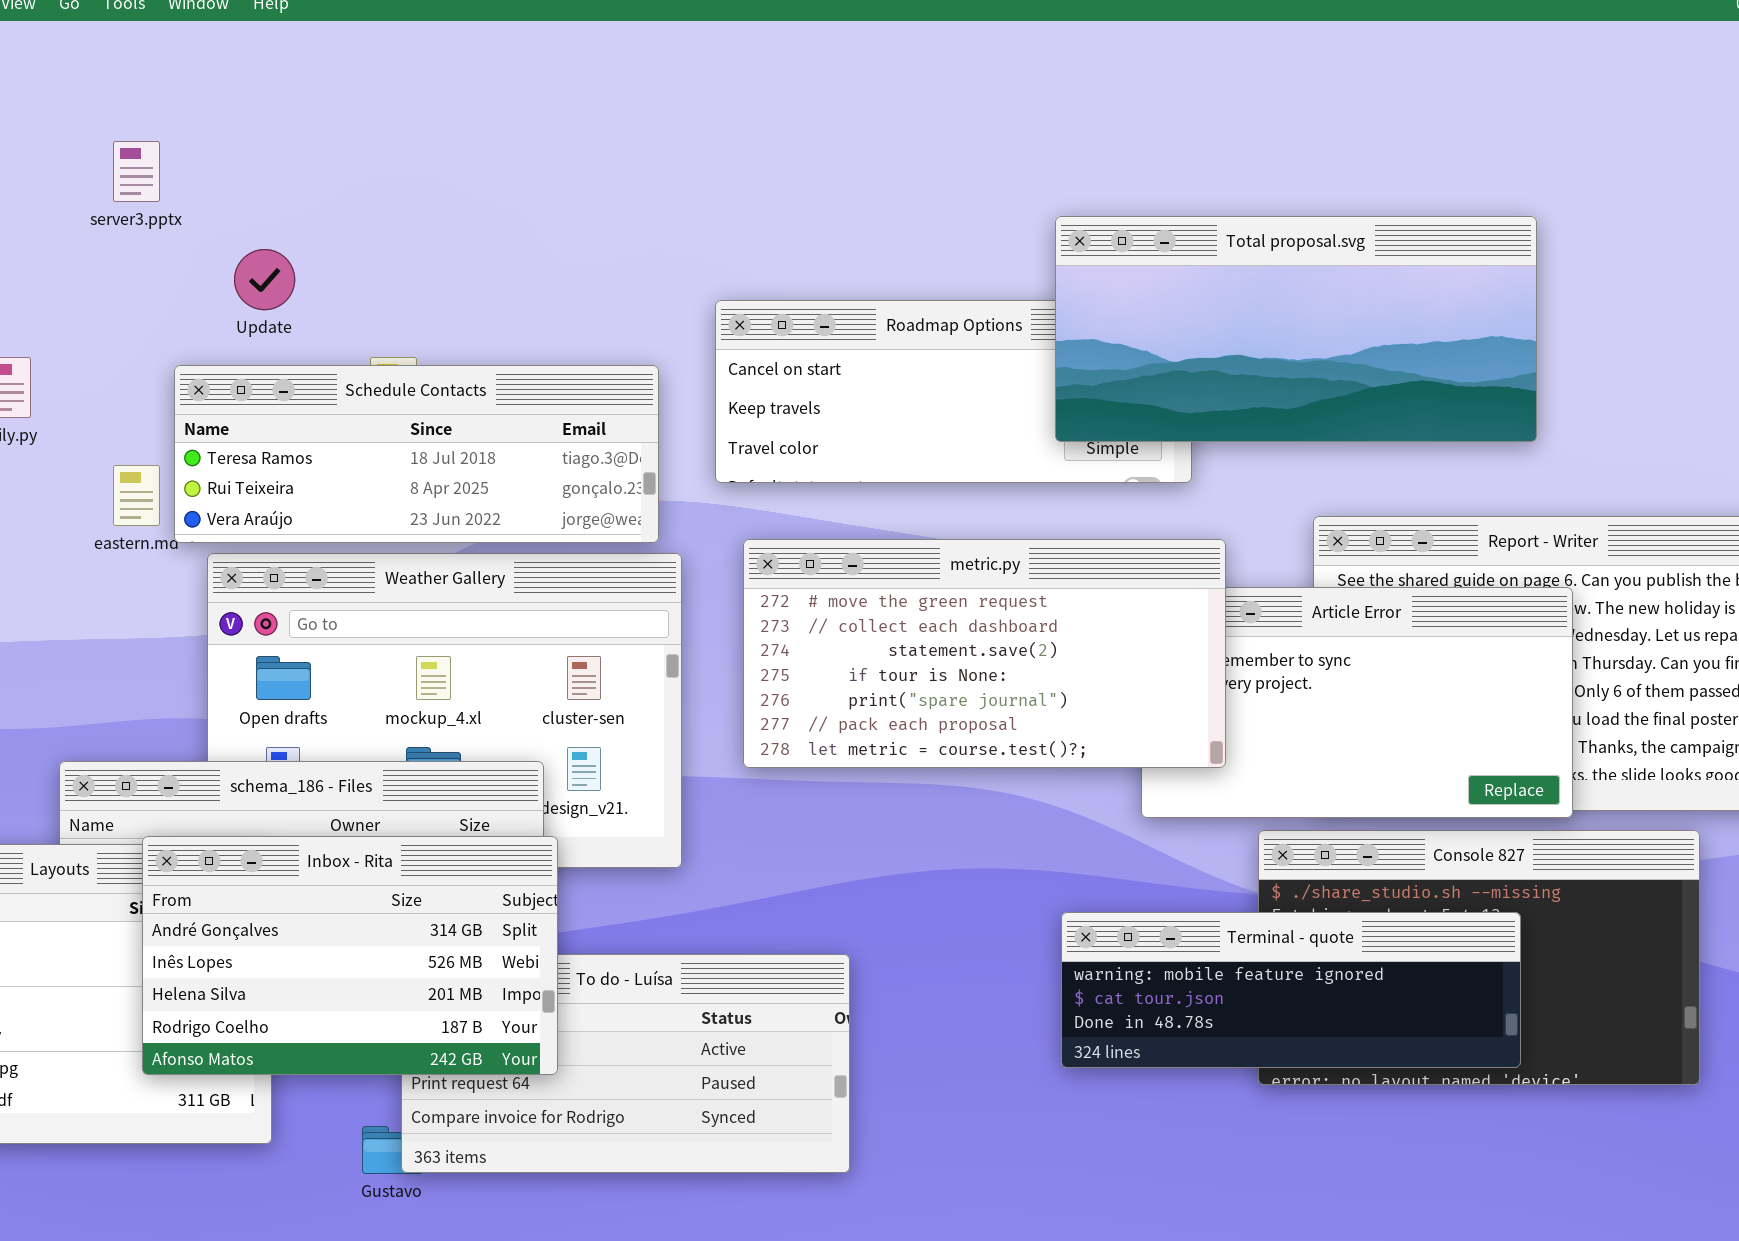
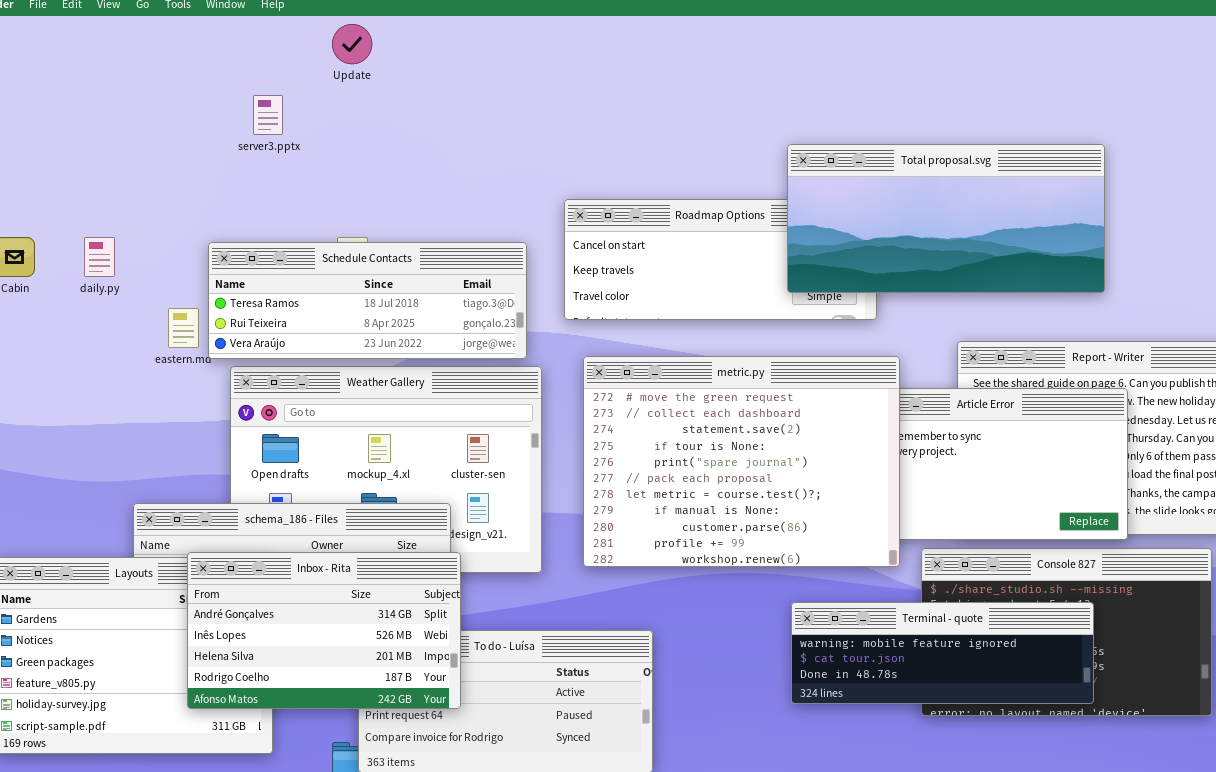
server3.pptx: [113,141,160,202] -> [253,95,283,135], moved
Update: [234,249,295,310] -> [332,24,372,64], moved
metric.py: [743,539,1226,768] -> [583,356,900,567], resized

